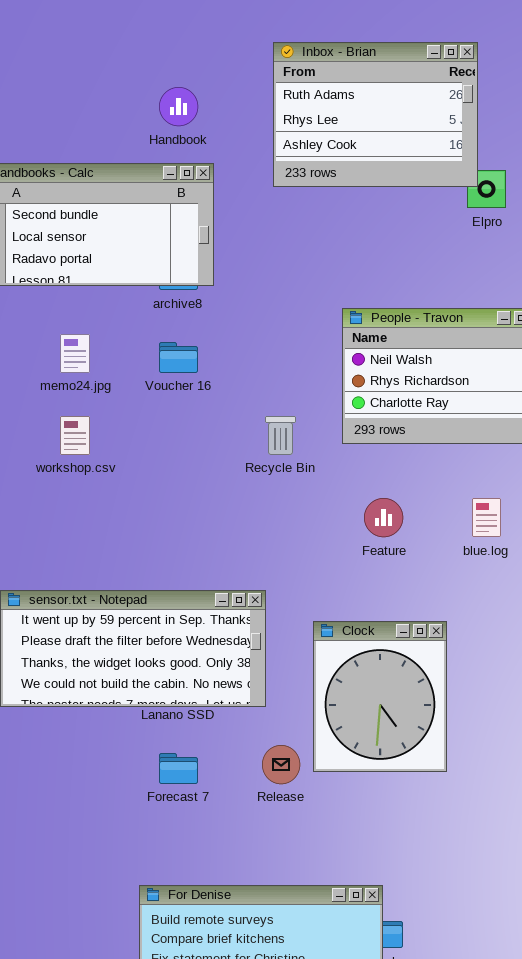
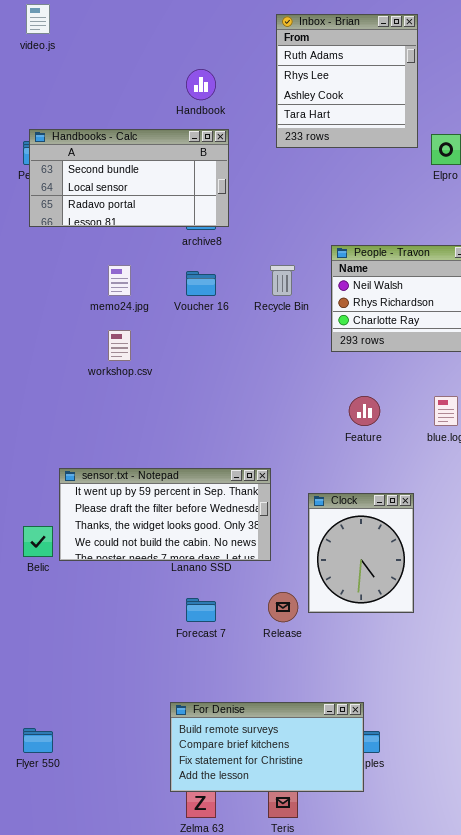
Inbox - Brian: [273,42,478,187] -> [276,14,418,148], resized
Recycle Bin: [265,416,296,455] -> [270,265,295,296], moved

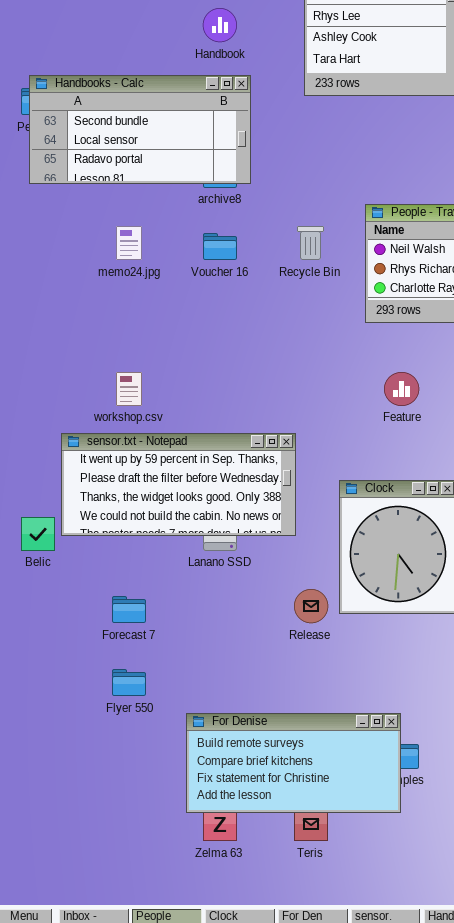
workshop.csv: [108,330,131,361] -> [116,372,142,406], moved
sensor.txt - Notepad: [59,468,271,561] -> [61,433,296,536], moved
Forecast 7: [186,598,216,622] -> [112,596,146,623], moved
Flyer 550: [23,728,53,753] -> [112,669,146,696], moved

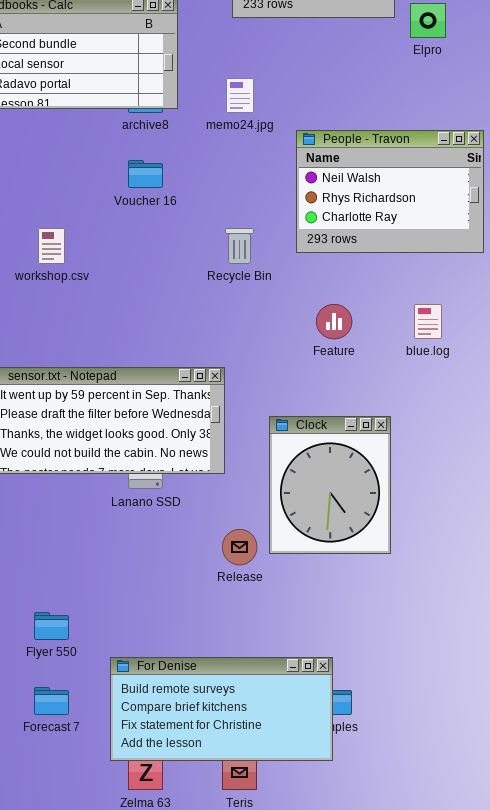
memo24.jpg: [116,226,142,260] -> [226,78,254,113], moved
Recycle Bin: [297,226,324,260] -> [225,228,254,264], moved
workshop.csv: [116,372,142,406] -> [38,228,65,264], moved
Forecast 7: [112,596,146,623] -> [34,687,69,715], moved

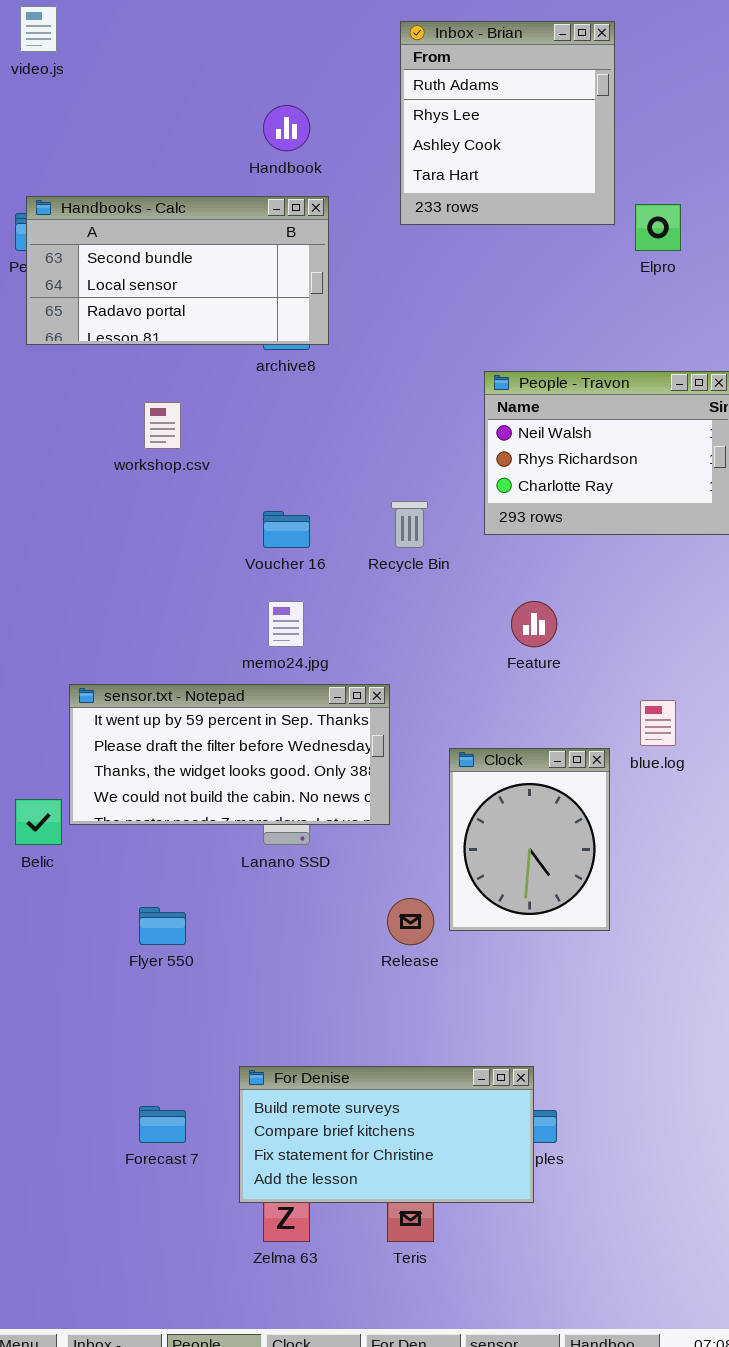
memo24.jpg: [226,78,254,113] -> [268,601,304,647], moved
Voucher 16: [128,160,163,188] -> [263,511,310,548], moved
workshop.csv: [38,228,65,264] -> [144,402,181,449], moved
blue.log: [414,304,442,339] -> [640,700,676,746], moved
Flyer 550: [34,612,69,640] -> [139,907,186,945], moved

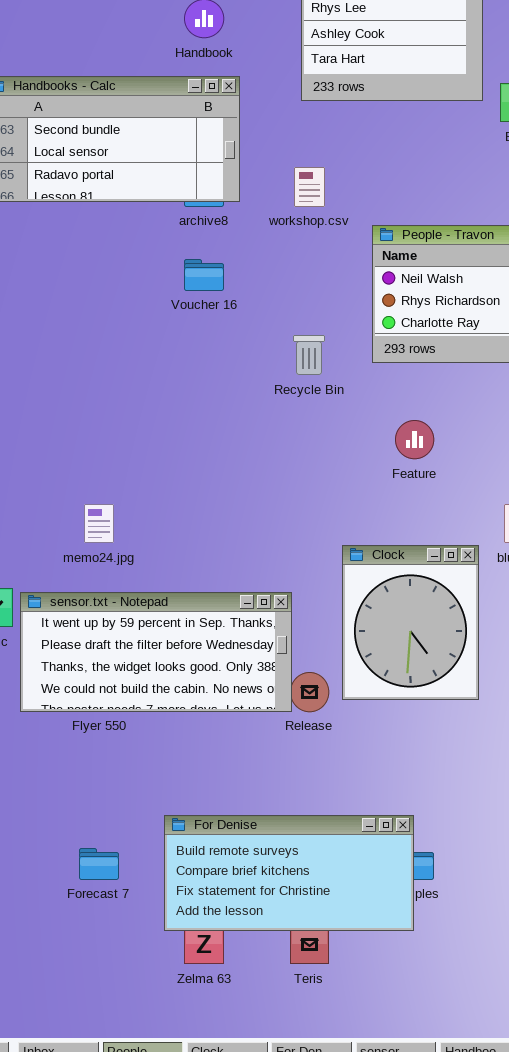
workshop.csv: [144,402,181,449] -> [294,167,325,207], moved
Voucher 16: [263,511,310,548] -> [184,259,224,291], moved
memo24.jpg: [268,601,304,647] -> [84,504,114,543], moved
sensor.txt - Notepad: [69,684,390,825] -> [20,592,292,712], moved

